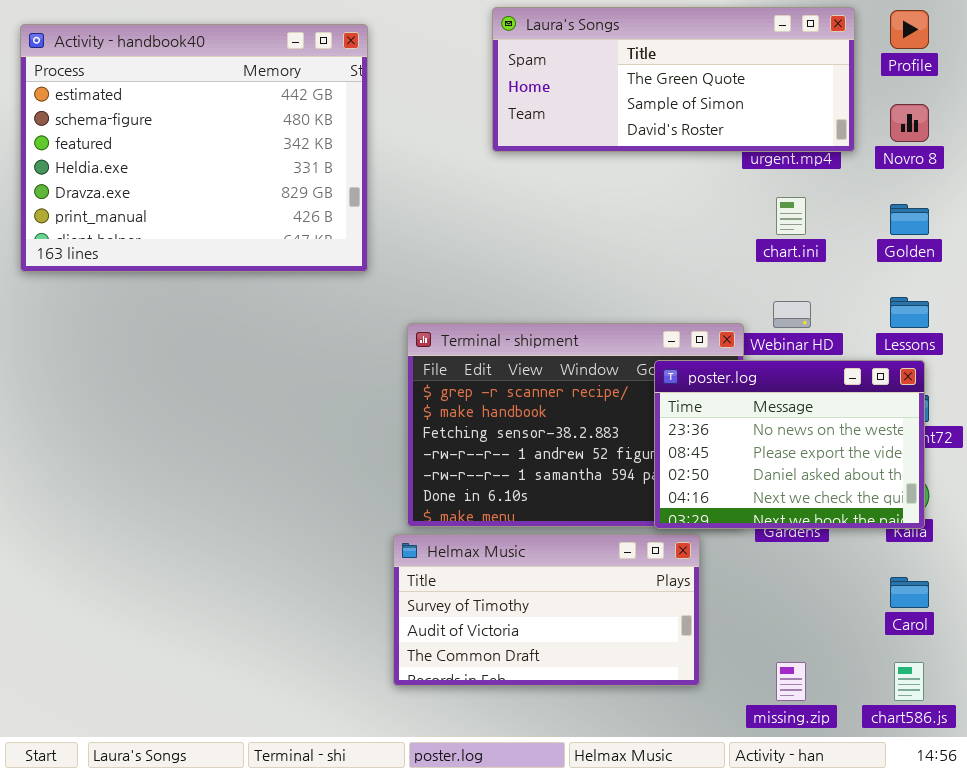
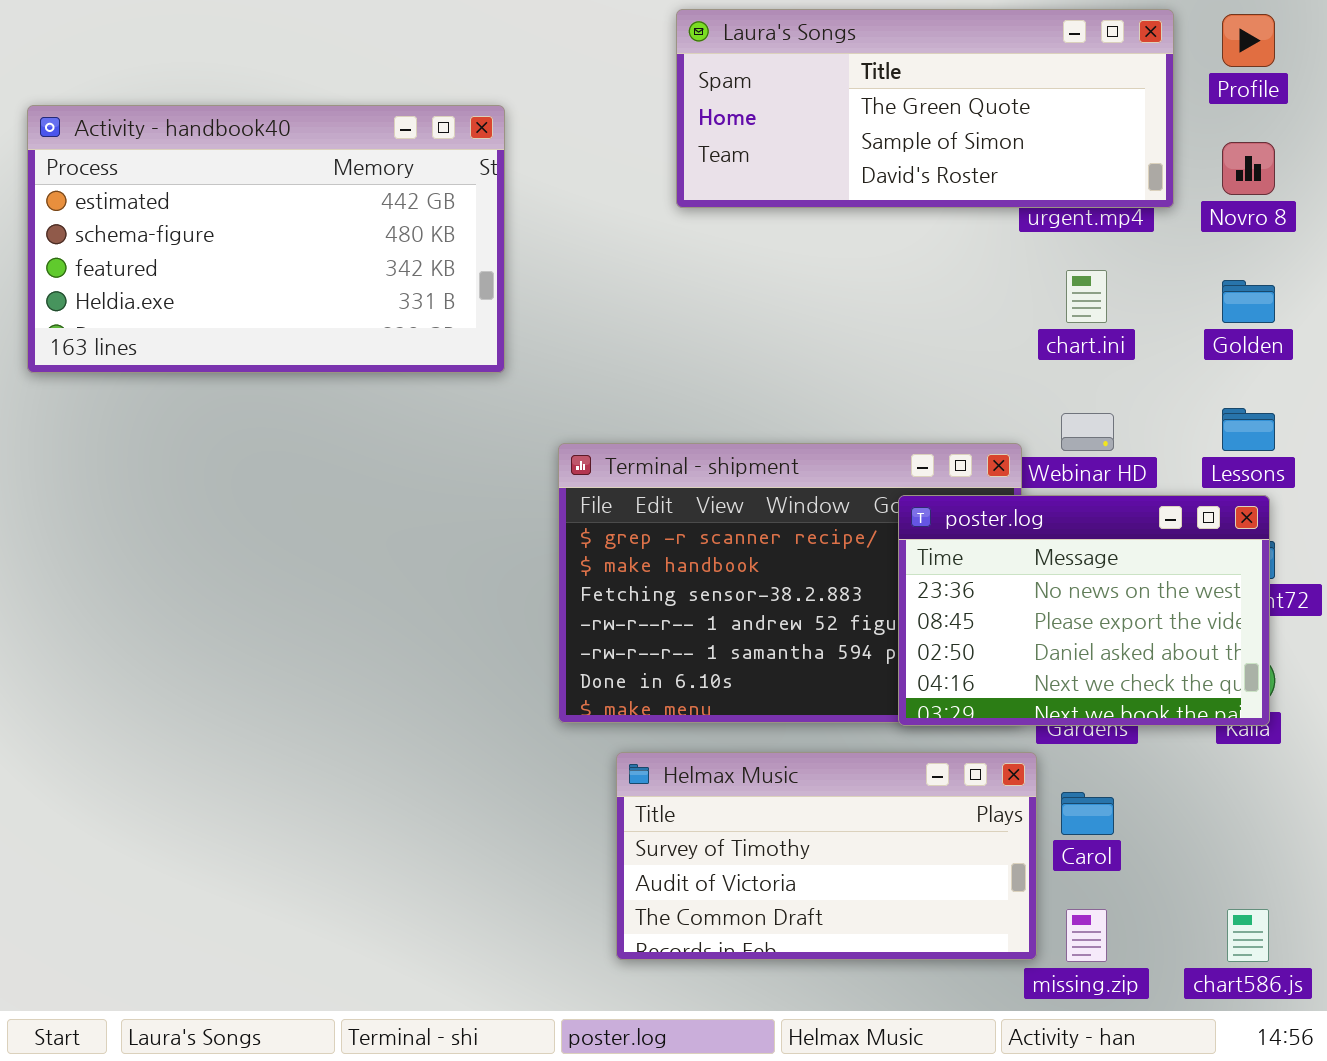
Activity - handbook40: [20,24,368,272] -> [27,105,505,373], resized
Helmax Music: [393,534,700,686] -> [616,752,1037,960], moved
Carol: [890,577,929,608] -> [1061,792,1114,835], moved

